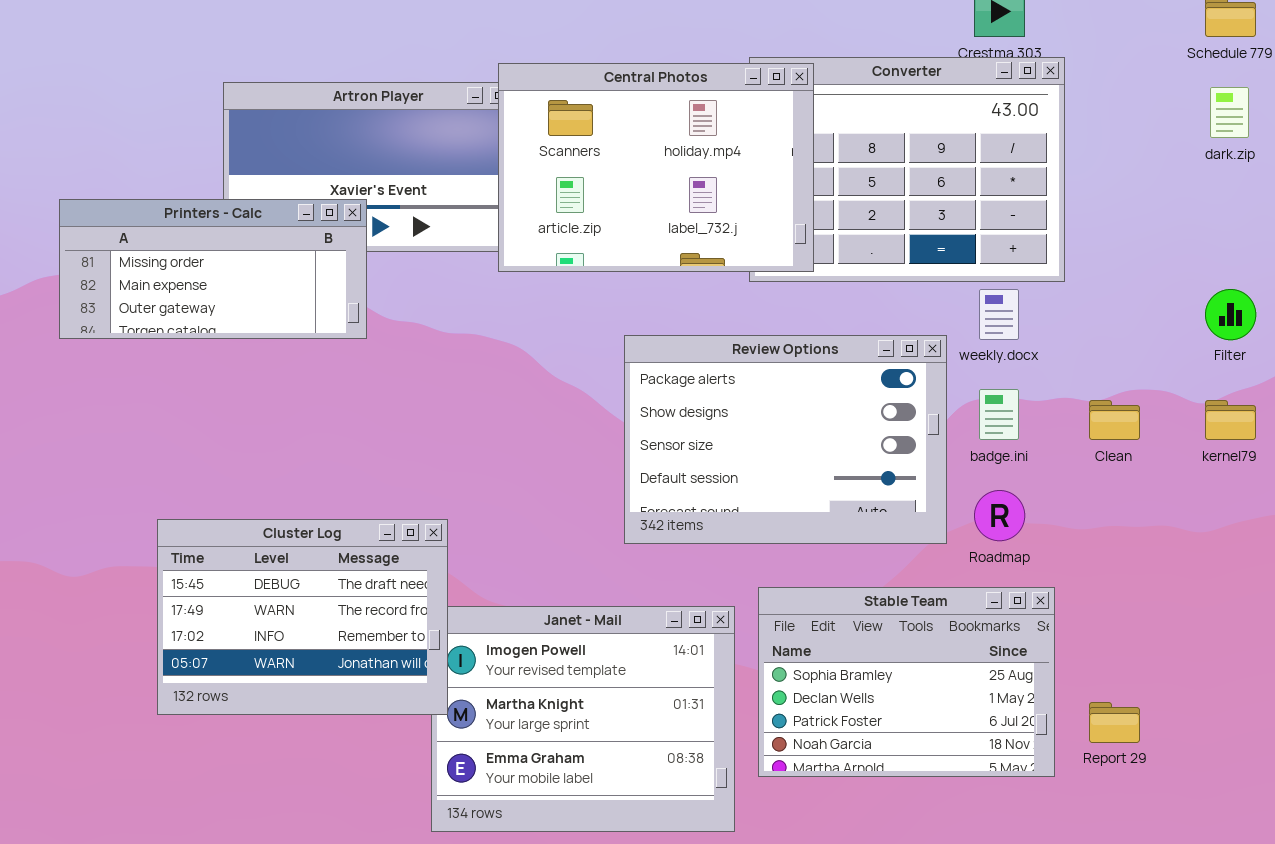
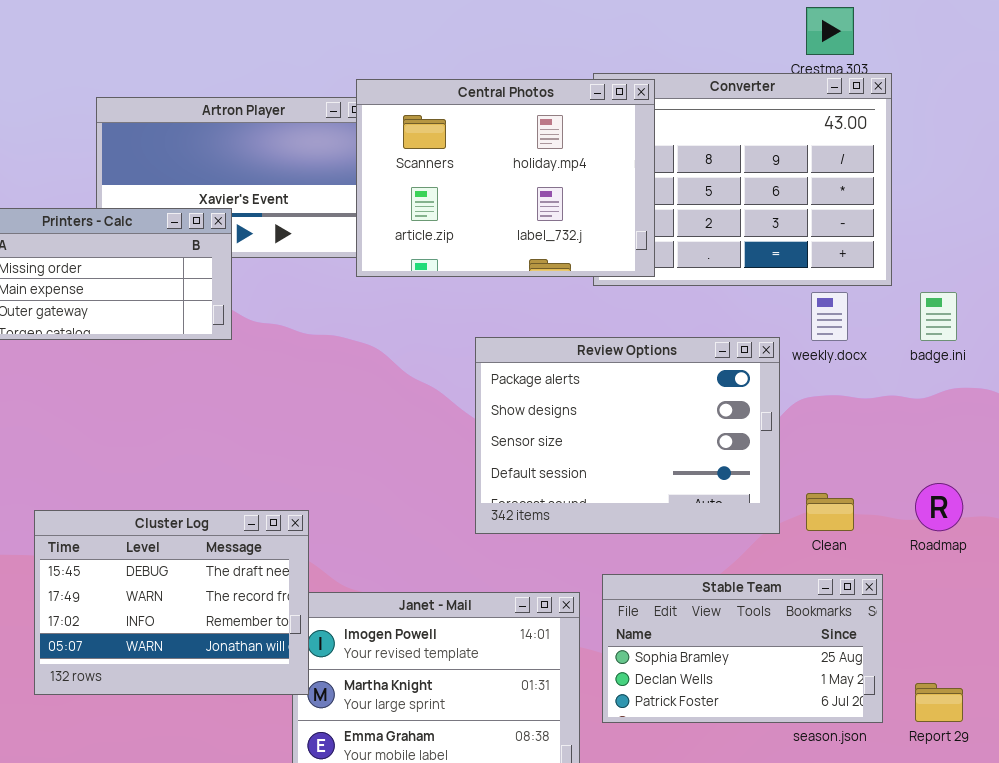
badge.ini: [979,389,1019,440] -> [920,292,957,341], moved
Clean: [1089,400,1140,440] -> [806,493,854,531], moved
Roadmap: [974,490,1025,541] -> [915,483,963,531], moved
Stable Team: [758,587,1055,777] -> [602,574,883,723], resized

